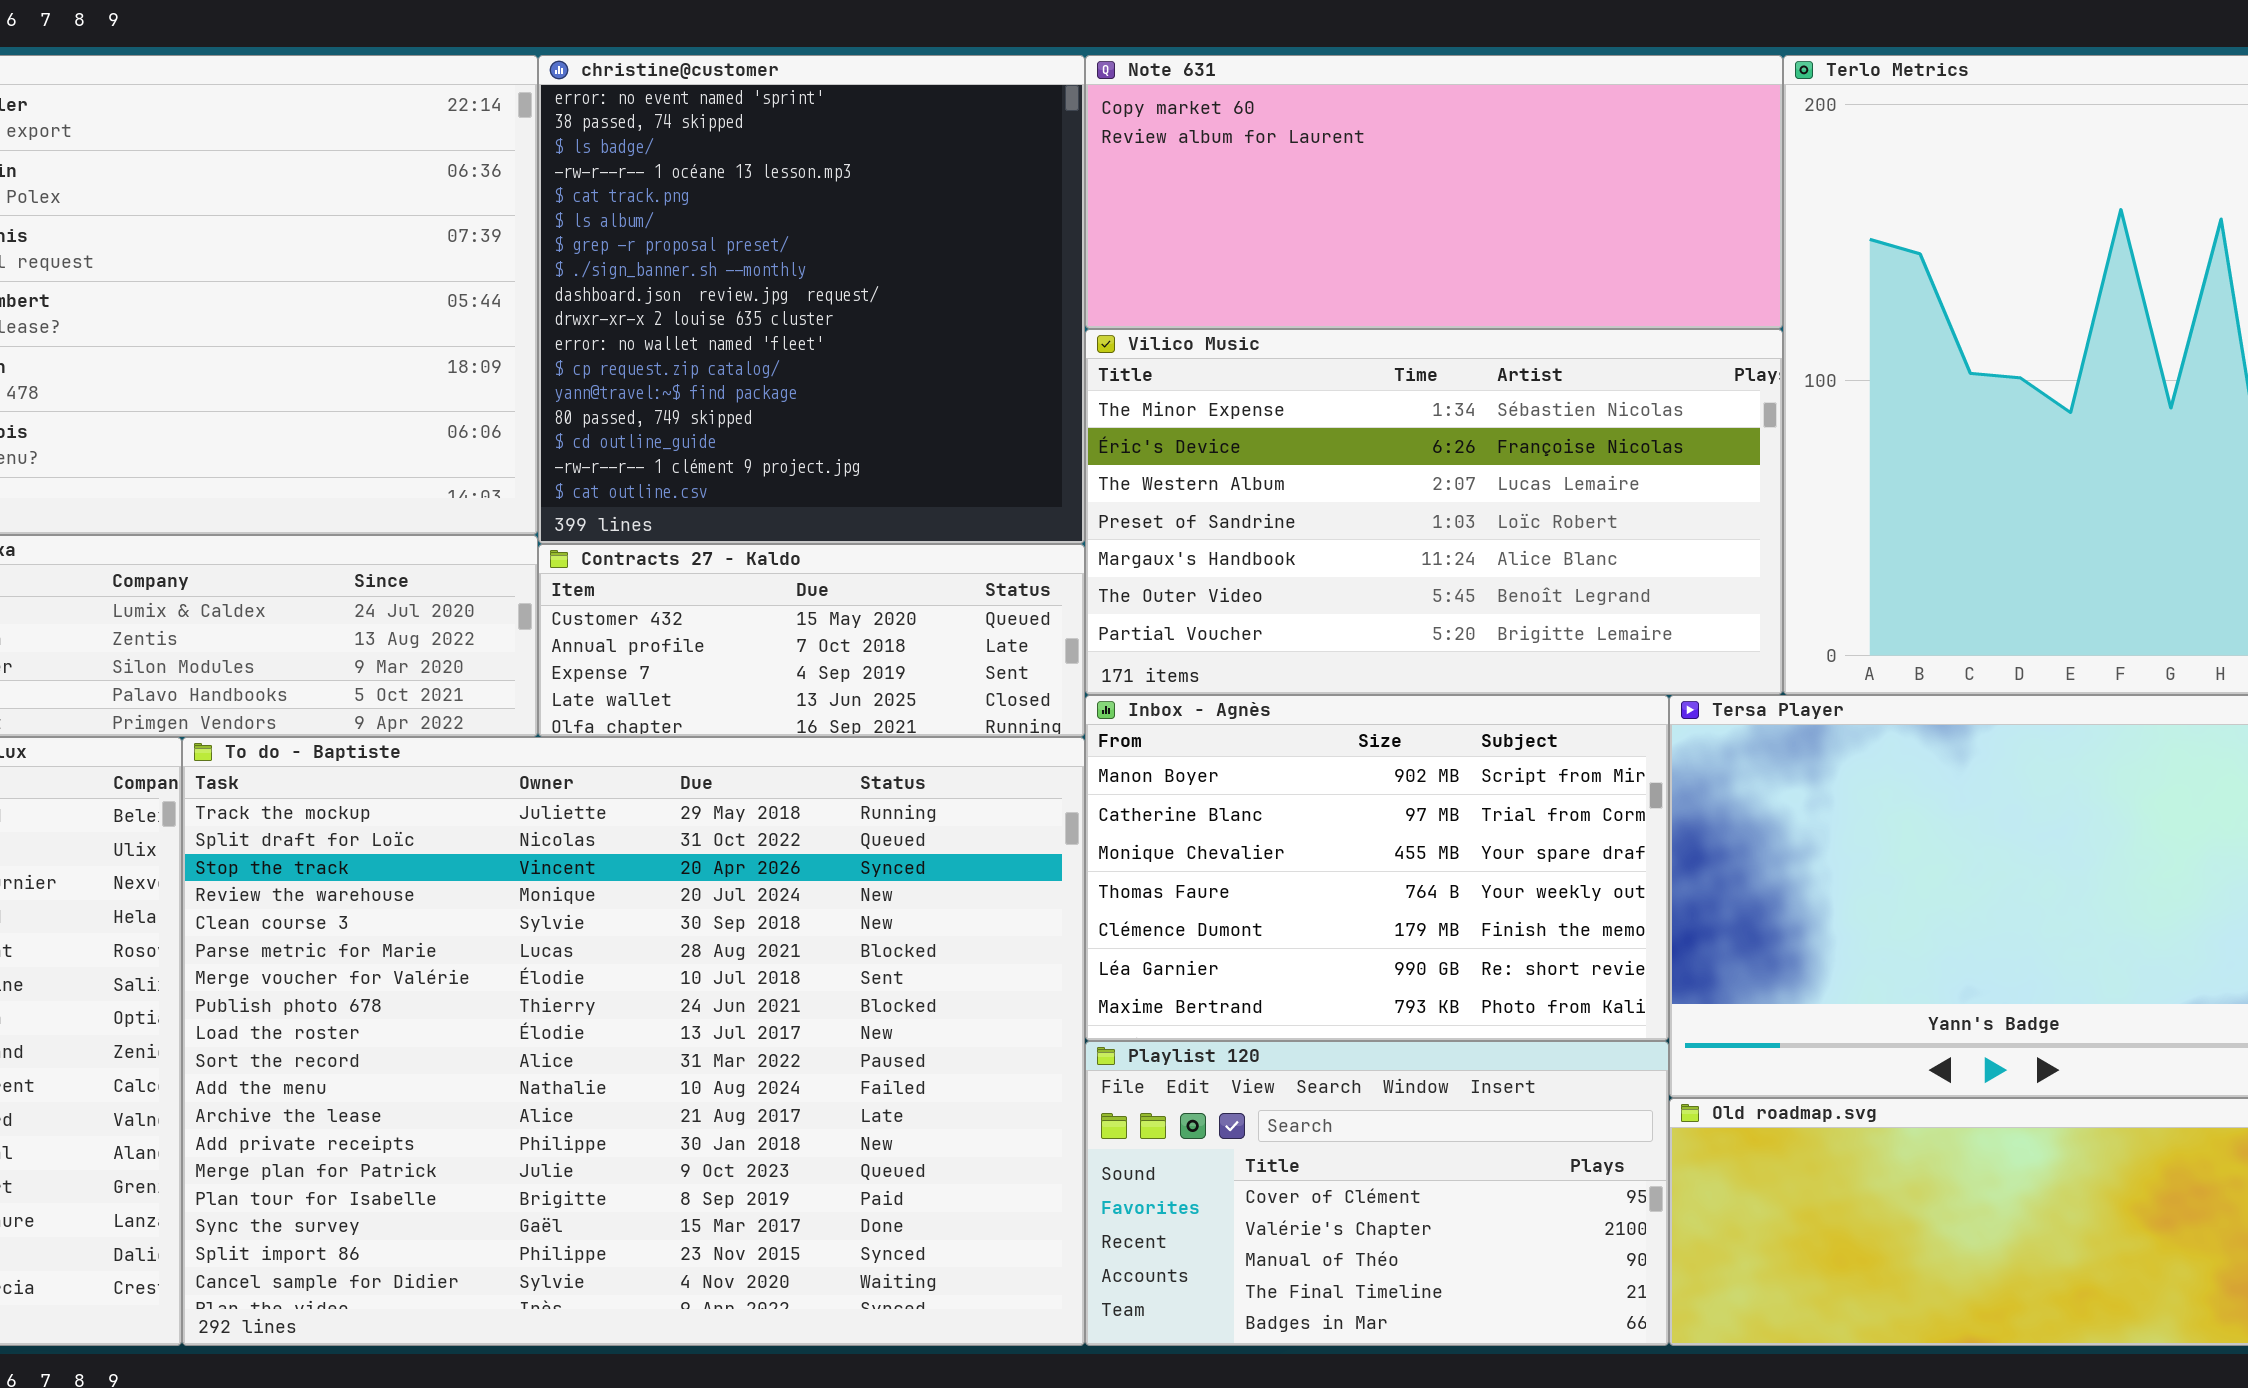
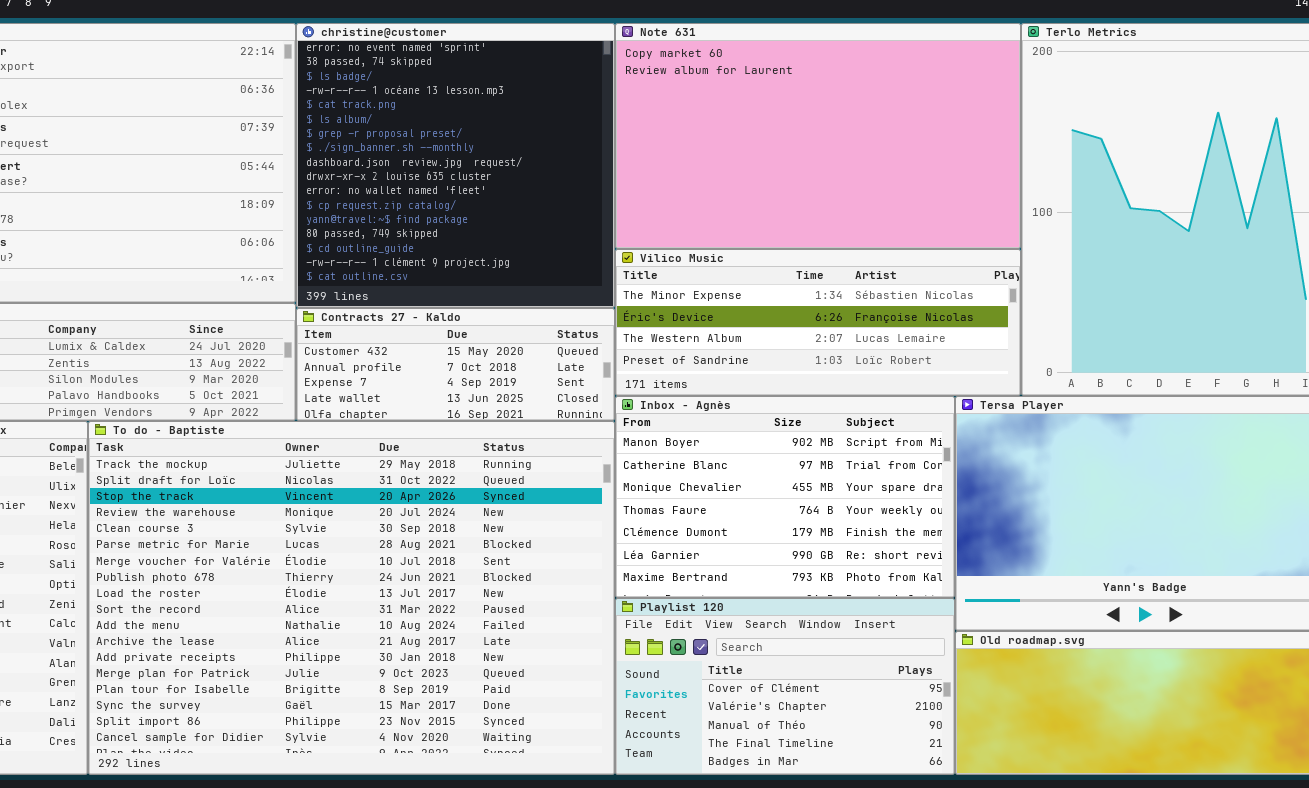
Note 631: [1085,55,1783,329] -> [615,23,1021,249], resized
Vilico Music: [1085,329,1783,695] -> [615,249,1021,396], resized

